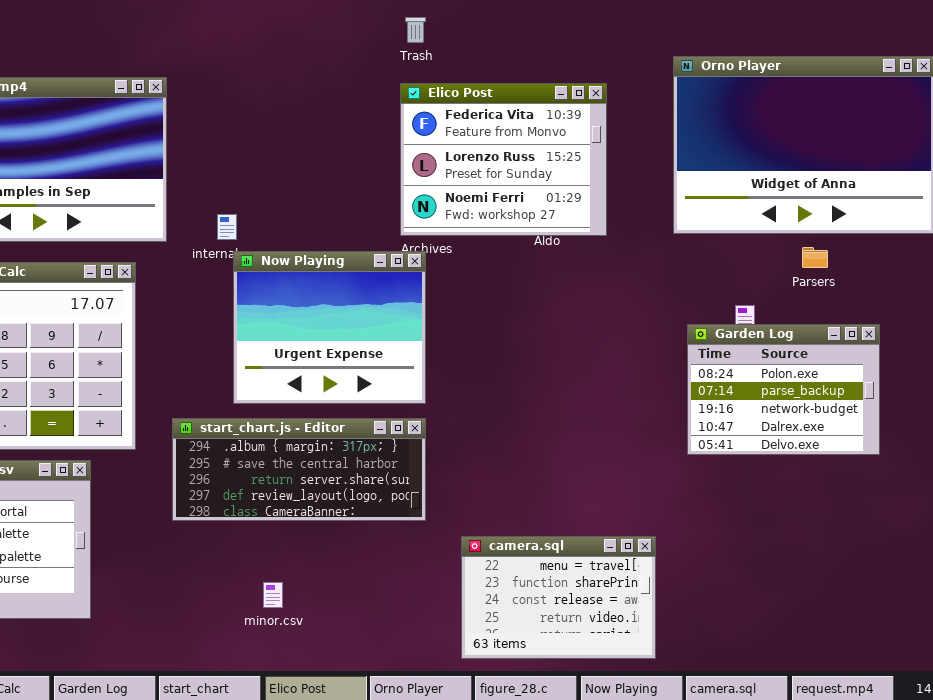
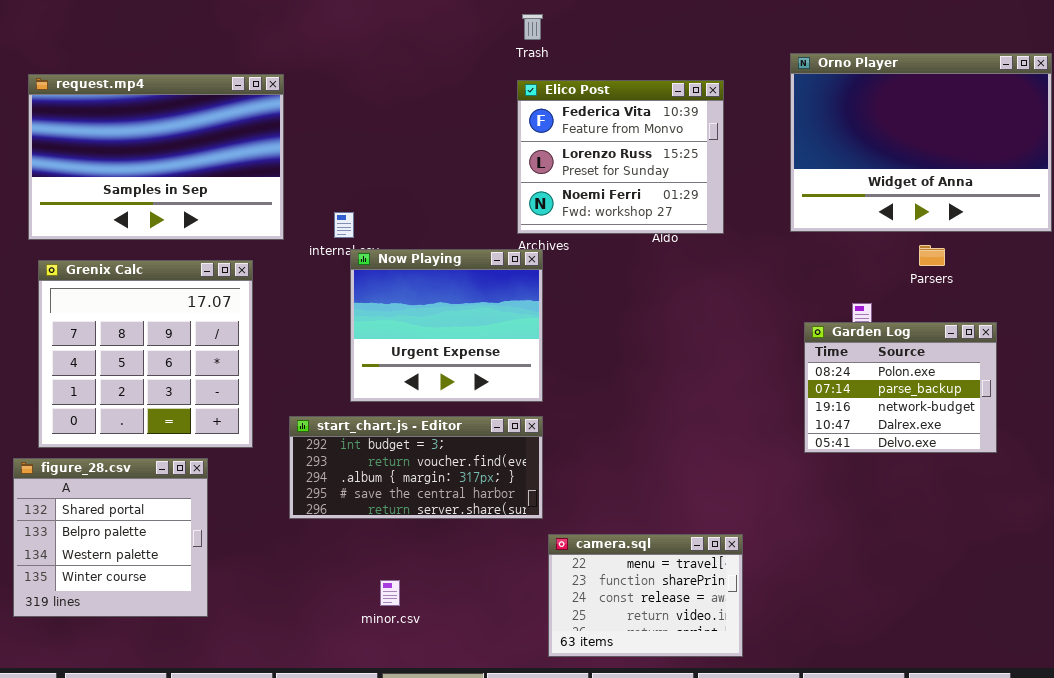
start_chart.js - Editor: [172,418,426,521] -> [289,416,543,519], scrolled up 2 rows
camera.sql: [461,536,656,659] -> [548,534,743,657], moved

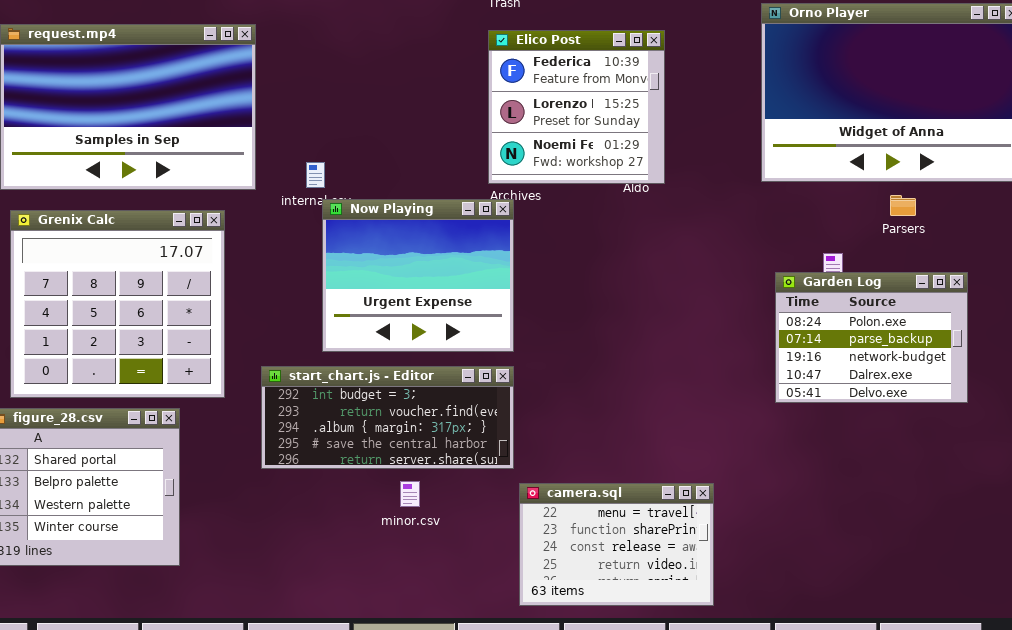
Elico Post: [517,80,724,234] -> [488,30,665,184], resized
minor.csv: [380,580,400,606] -> [400,481,420,507], moved

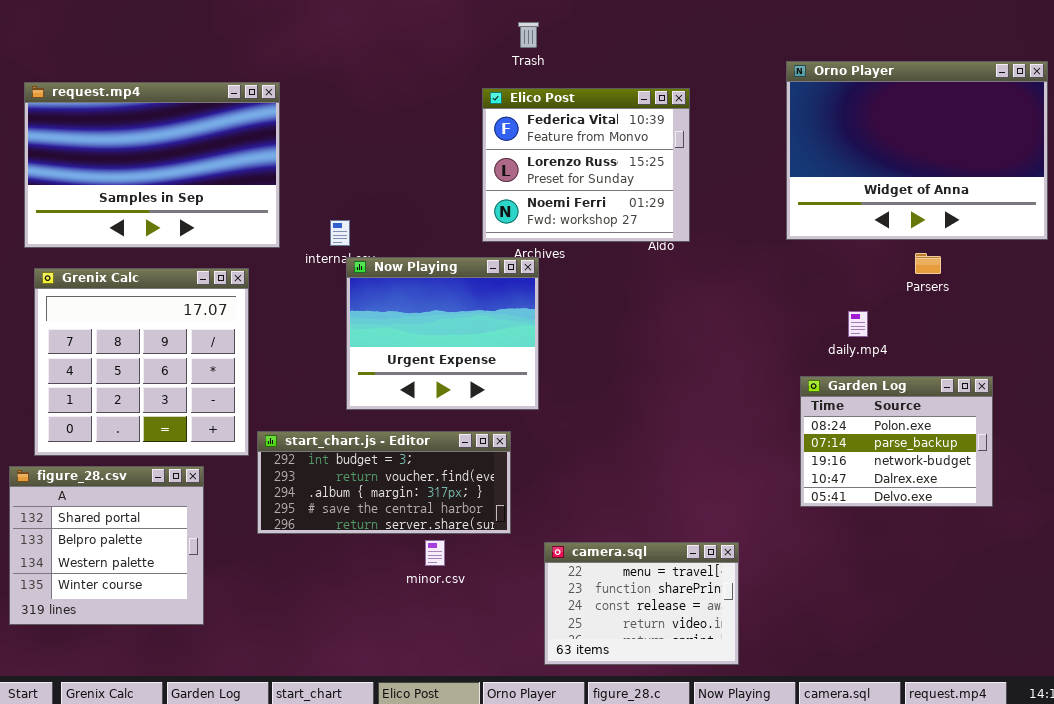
Elico Post: [488,30,665,184] -> [482,88,690,242], resized
Garden Log: [775,272,968,403] -> [800,376,993,507], moved
start_chart.js - Editor: [261,366,514,469] -> [257,431,511,534], moved

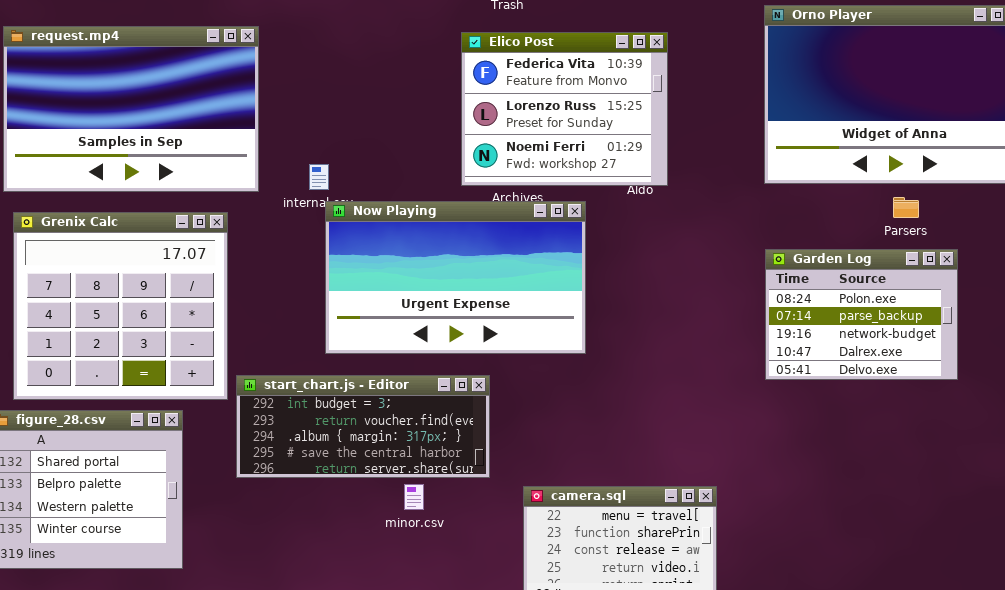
Now Playing: [346,257,539,410] -> [325,201,586,354], resized
Garden Log: [800,376,993,507] -> [765,249,958,380], moved

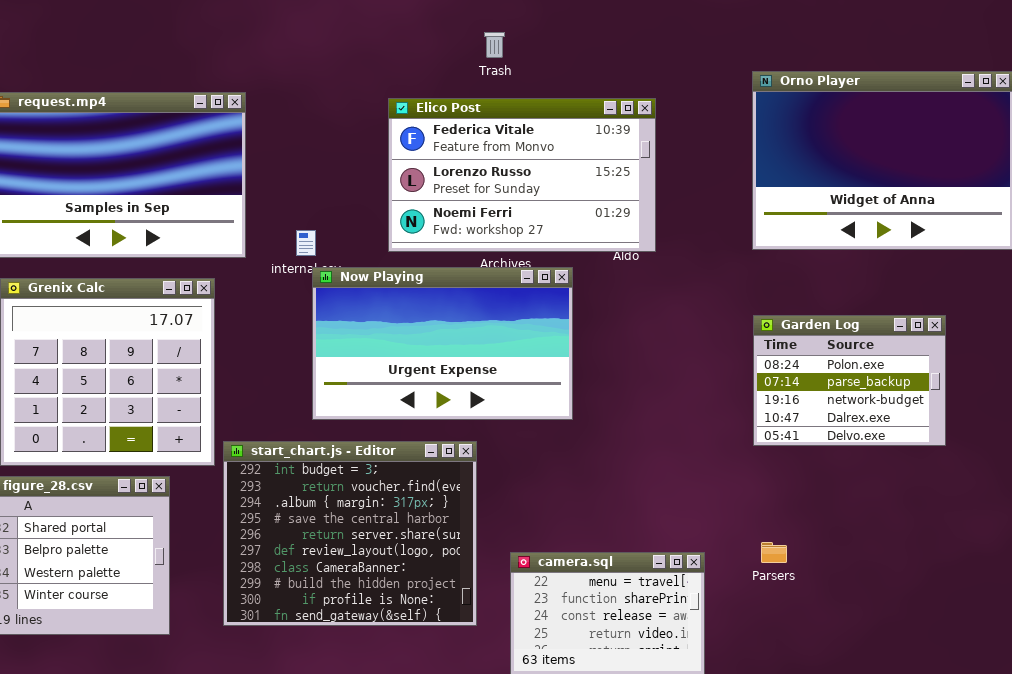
Elico Post: [461,32,668,186] -> [388,98,656,252], resized
Parsers: [893,197,919,218] -> [761,542,787,563], moved
start_chart.js - Editor: [236,375,490,478] -> [223,441,477,626], resized

